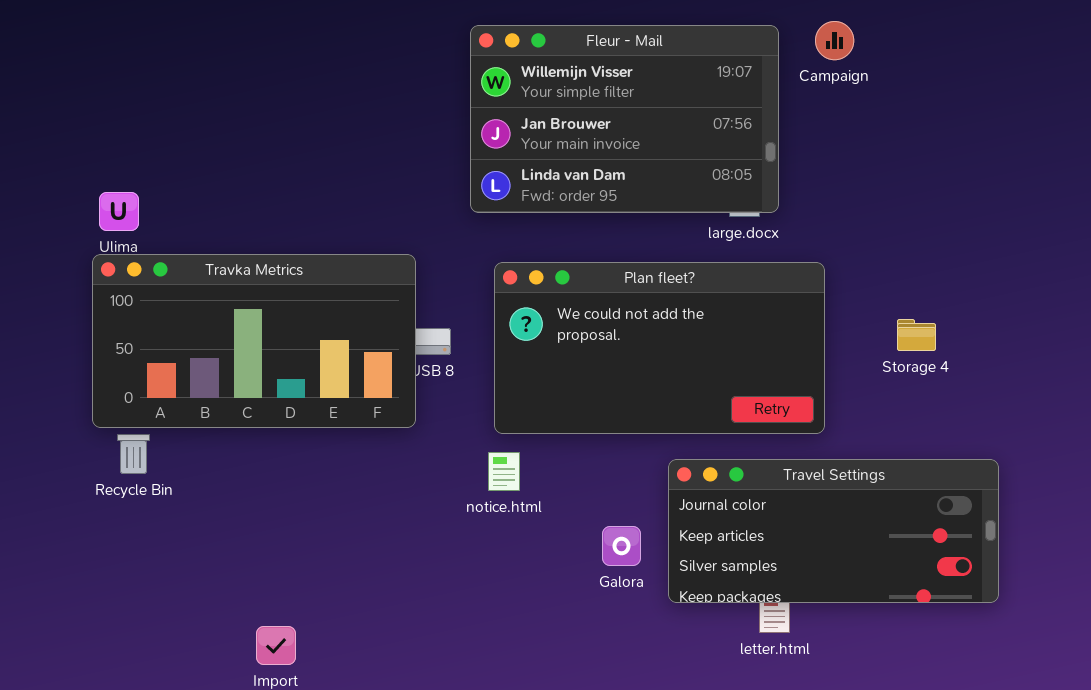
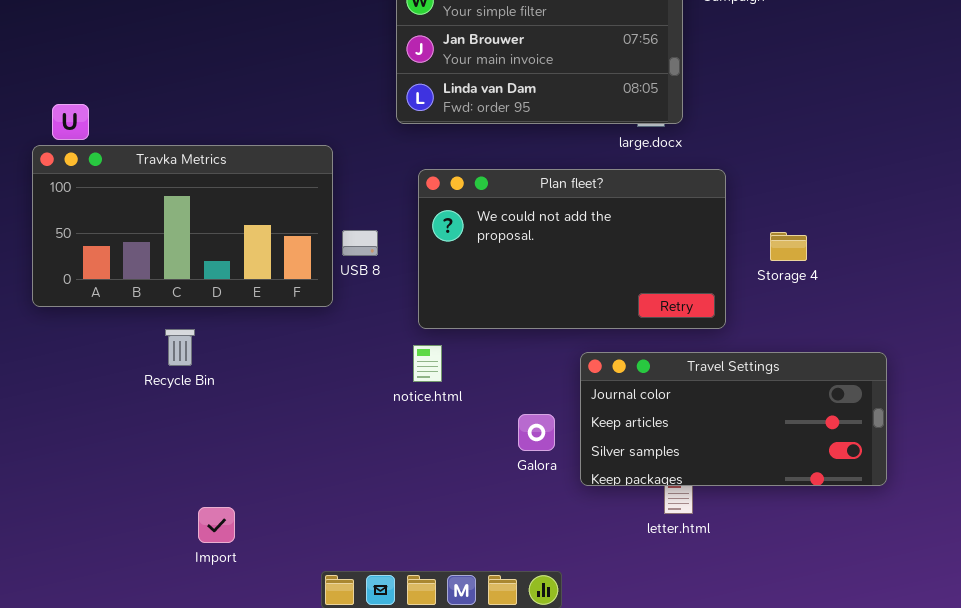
Travka Metrics: [92,254,416,428] -> [32,145,333,307], moved
Storage 4: [897,319,936,351] -> [770,232,807,261], moved
Recycle Bin: [117,434,150,474] -> [165,329,195,366], moved

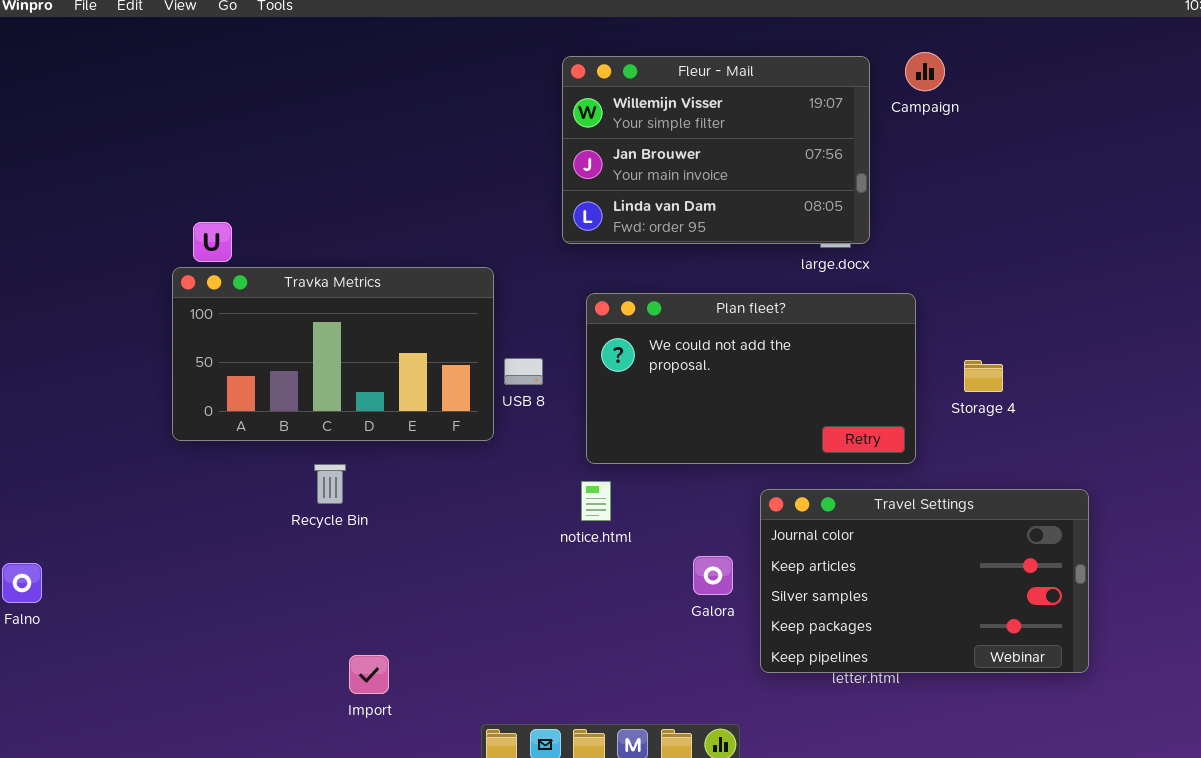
Travel Settings: [580,352,887,486] -> [760,489,1089,673], resized

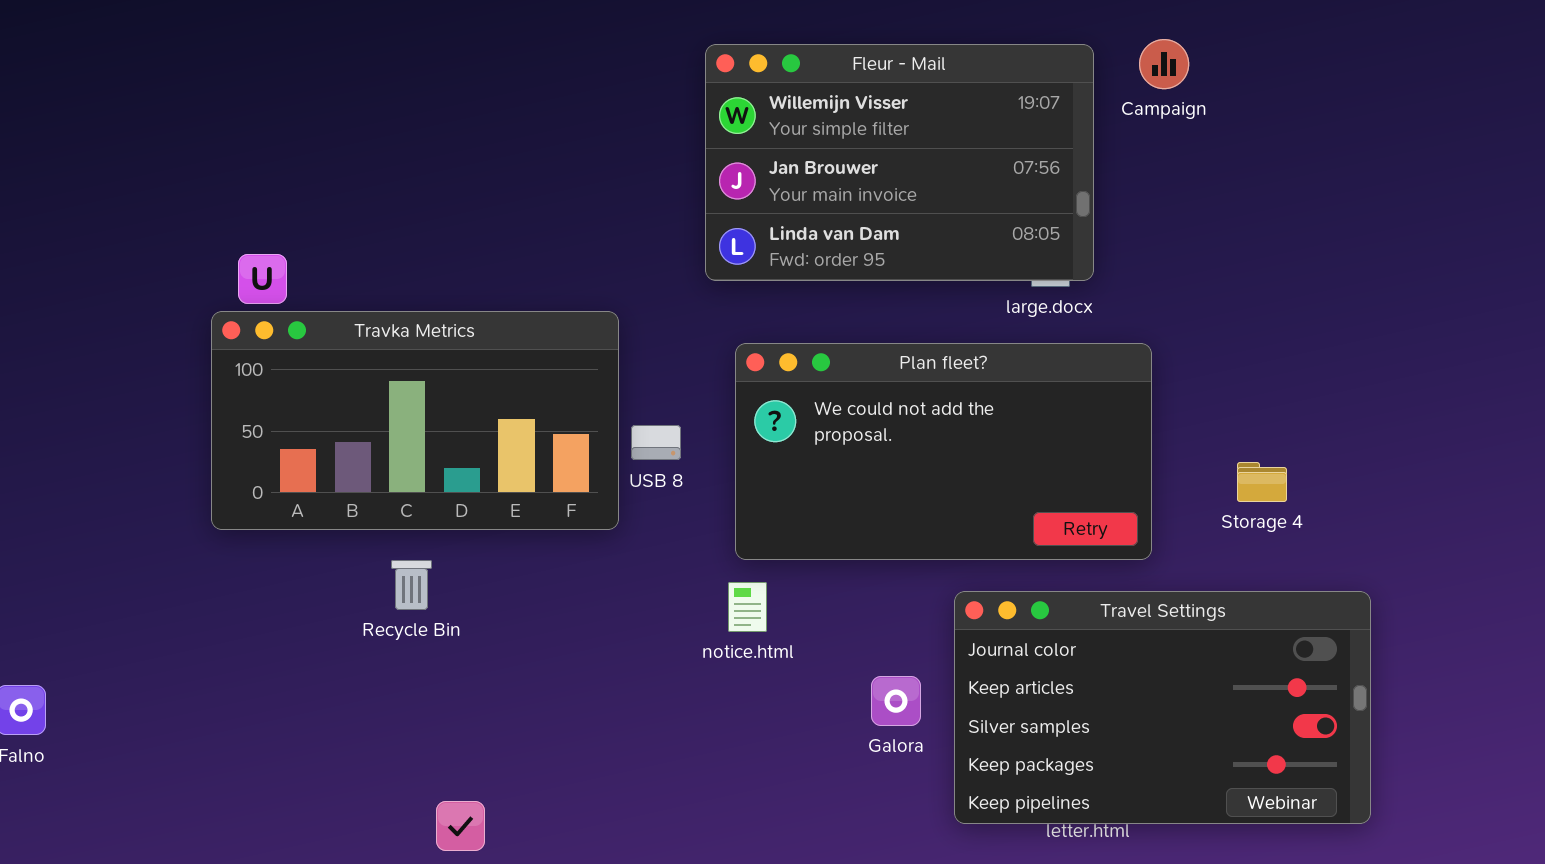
Storage 4: [964,360,1003,392] -> [1237,462,1287,502], moved

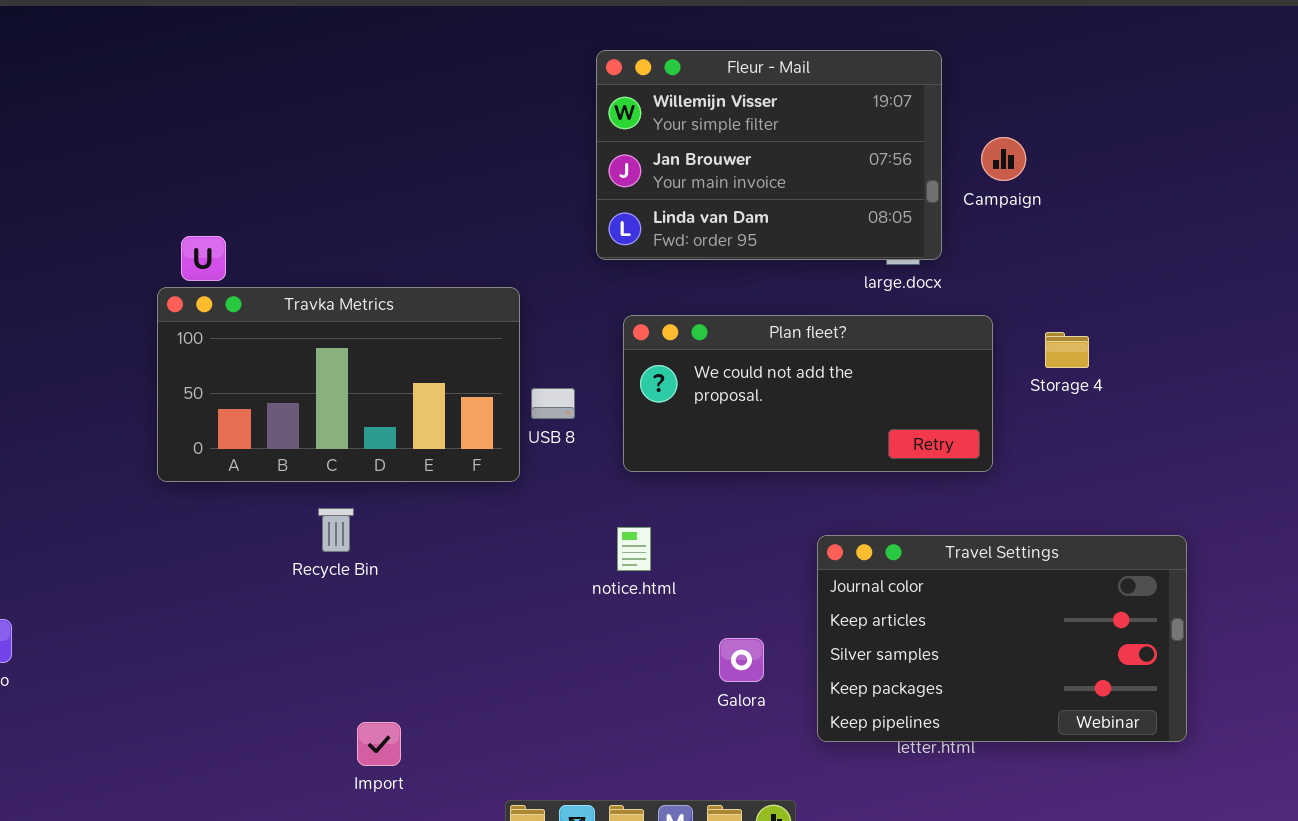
Campaign: [1139,39,1189,89] -> [981,137,1026,181], moved
Plan fleet?: [735,343,1152,560] -> [623,315,993,472], resized
Storage 4: [1237,462,1287,502] -> [1045,332,1089,368], moved
Galora: [871,676,921,726] -> [719,638,764,682], moved

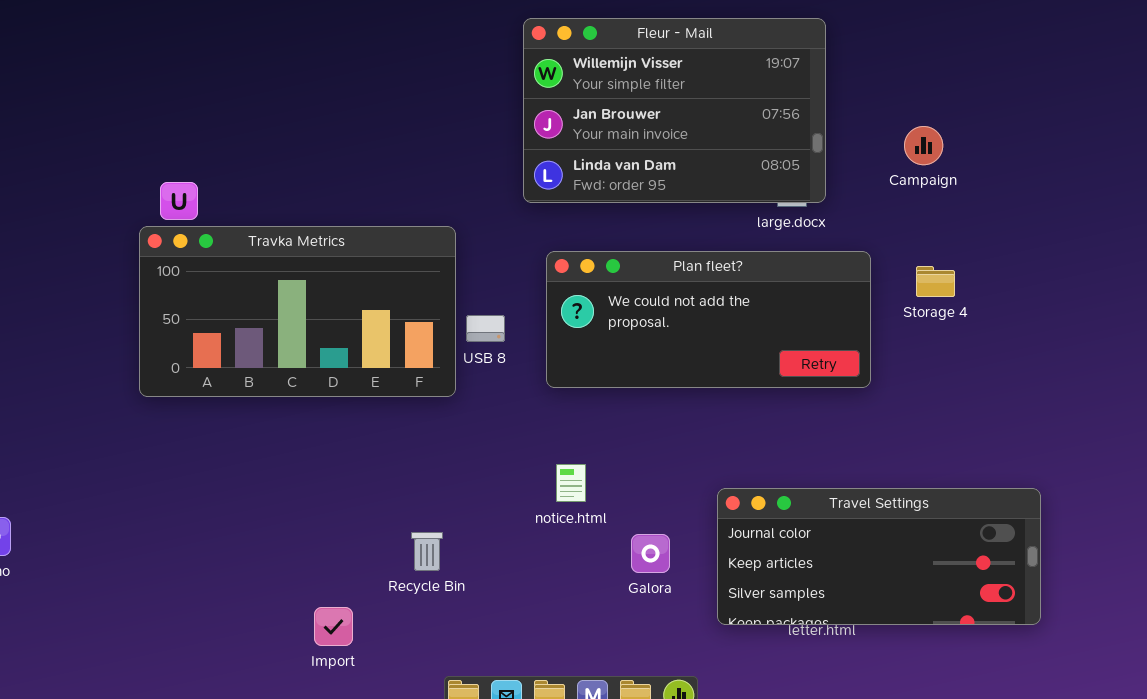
Campaign: [981,137,1026,181] -> [904,126,943,165], moved
Recycle Bin: [318,508,354,552] -> [411,532,443,571], moved
notice.html: [617,527,651,571] -> [556,464,586,502], moved
Travel Settings: [817,535,1187,742] -> [717,488,1041,625], resized

